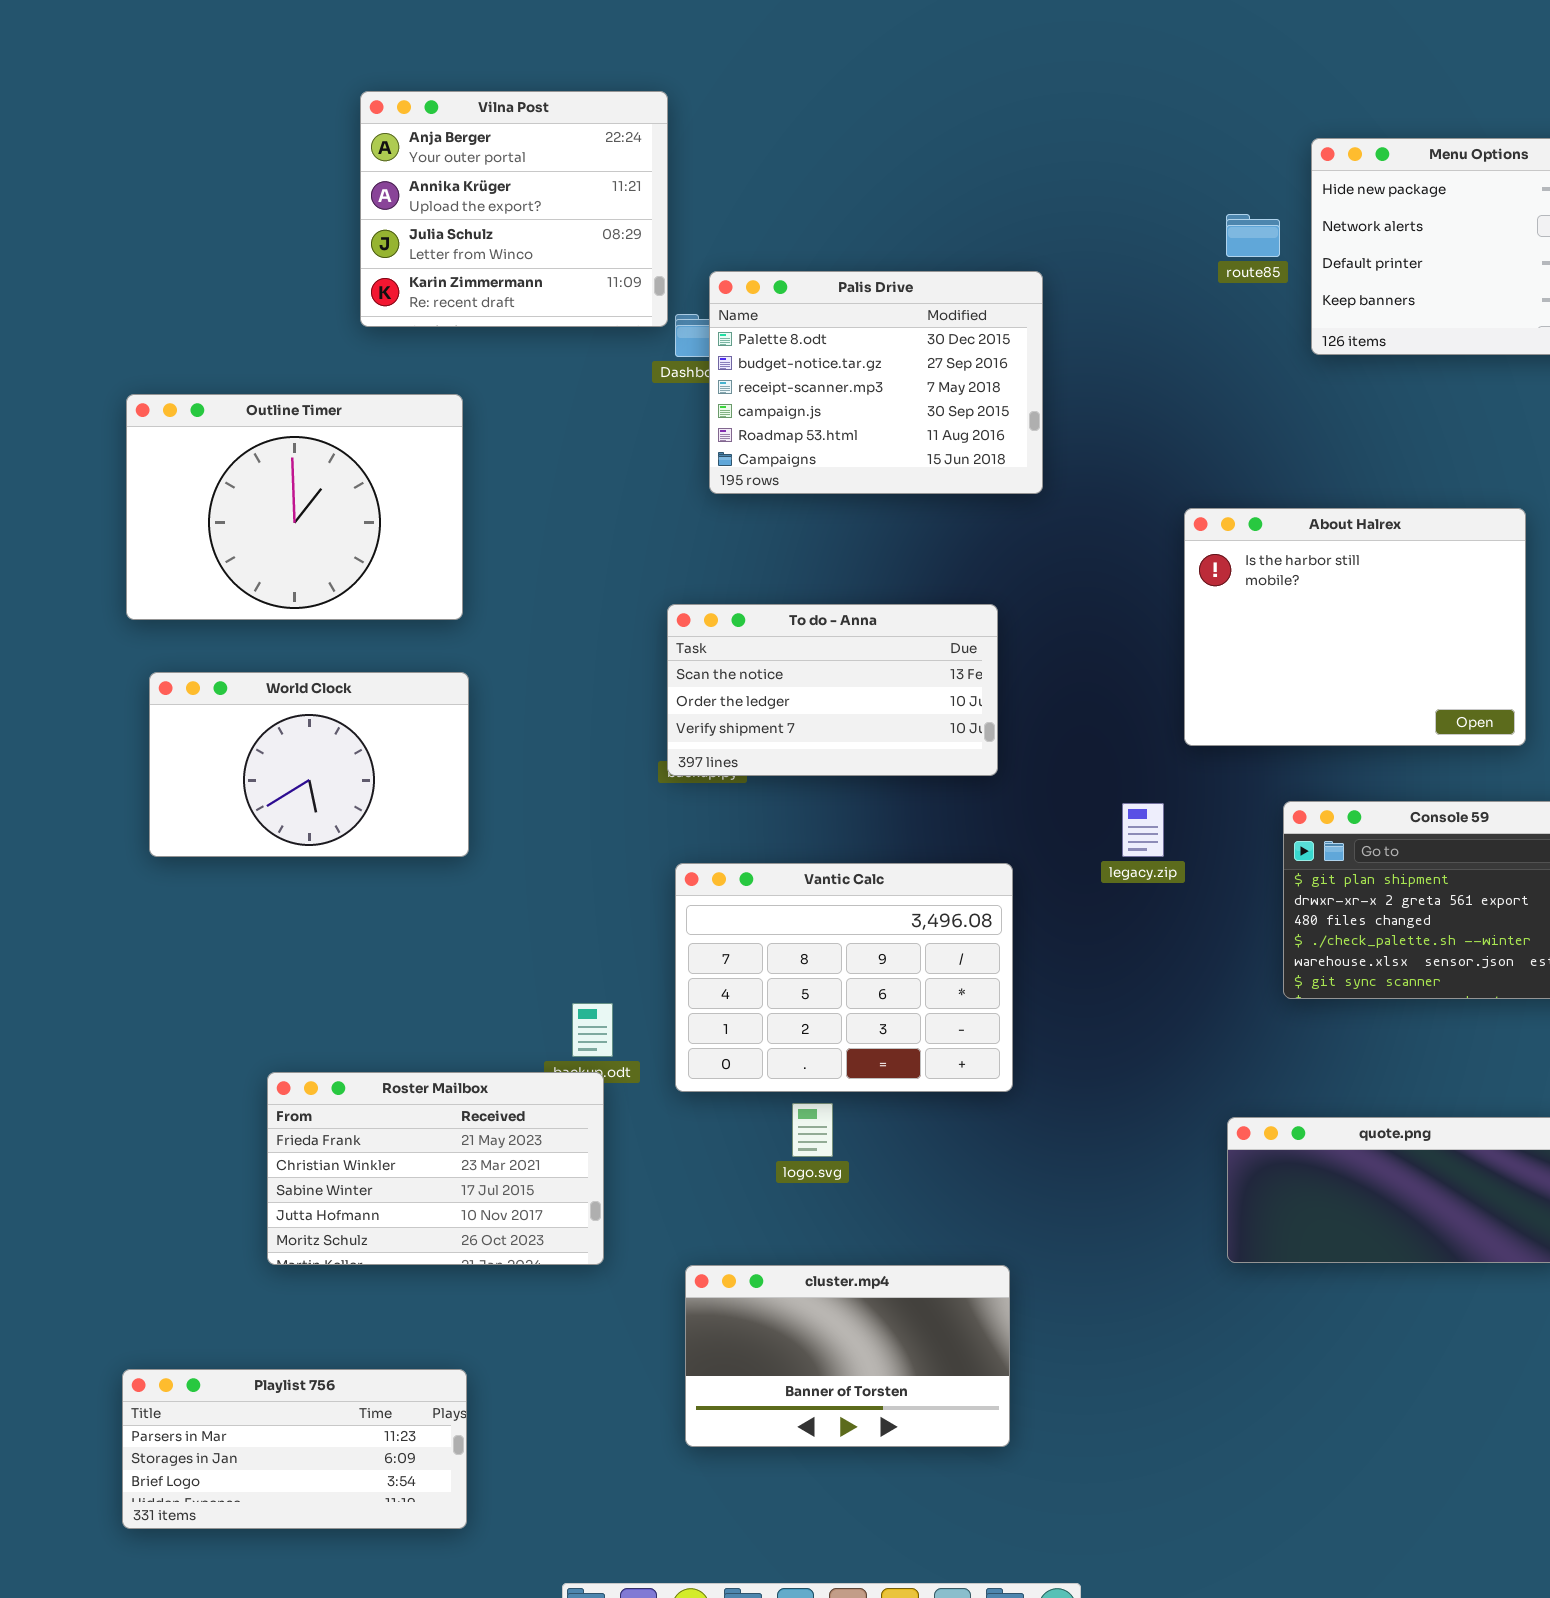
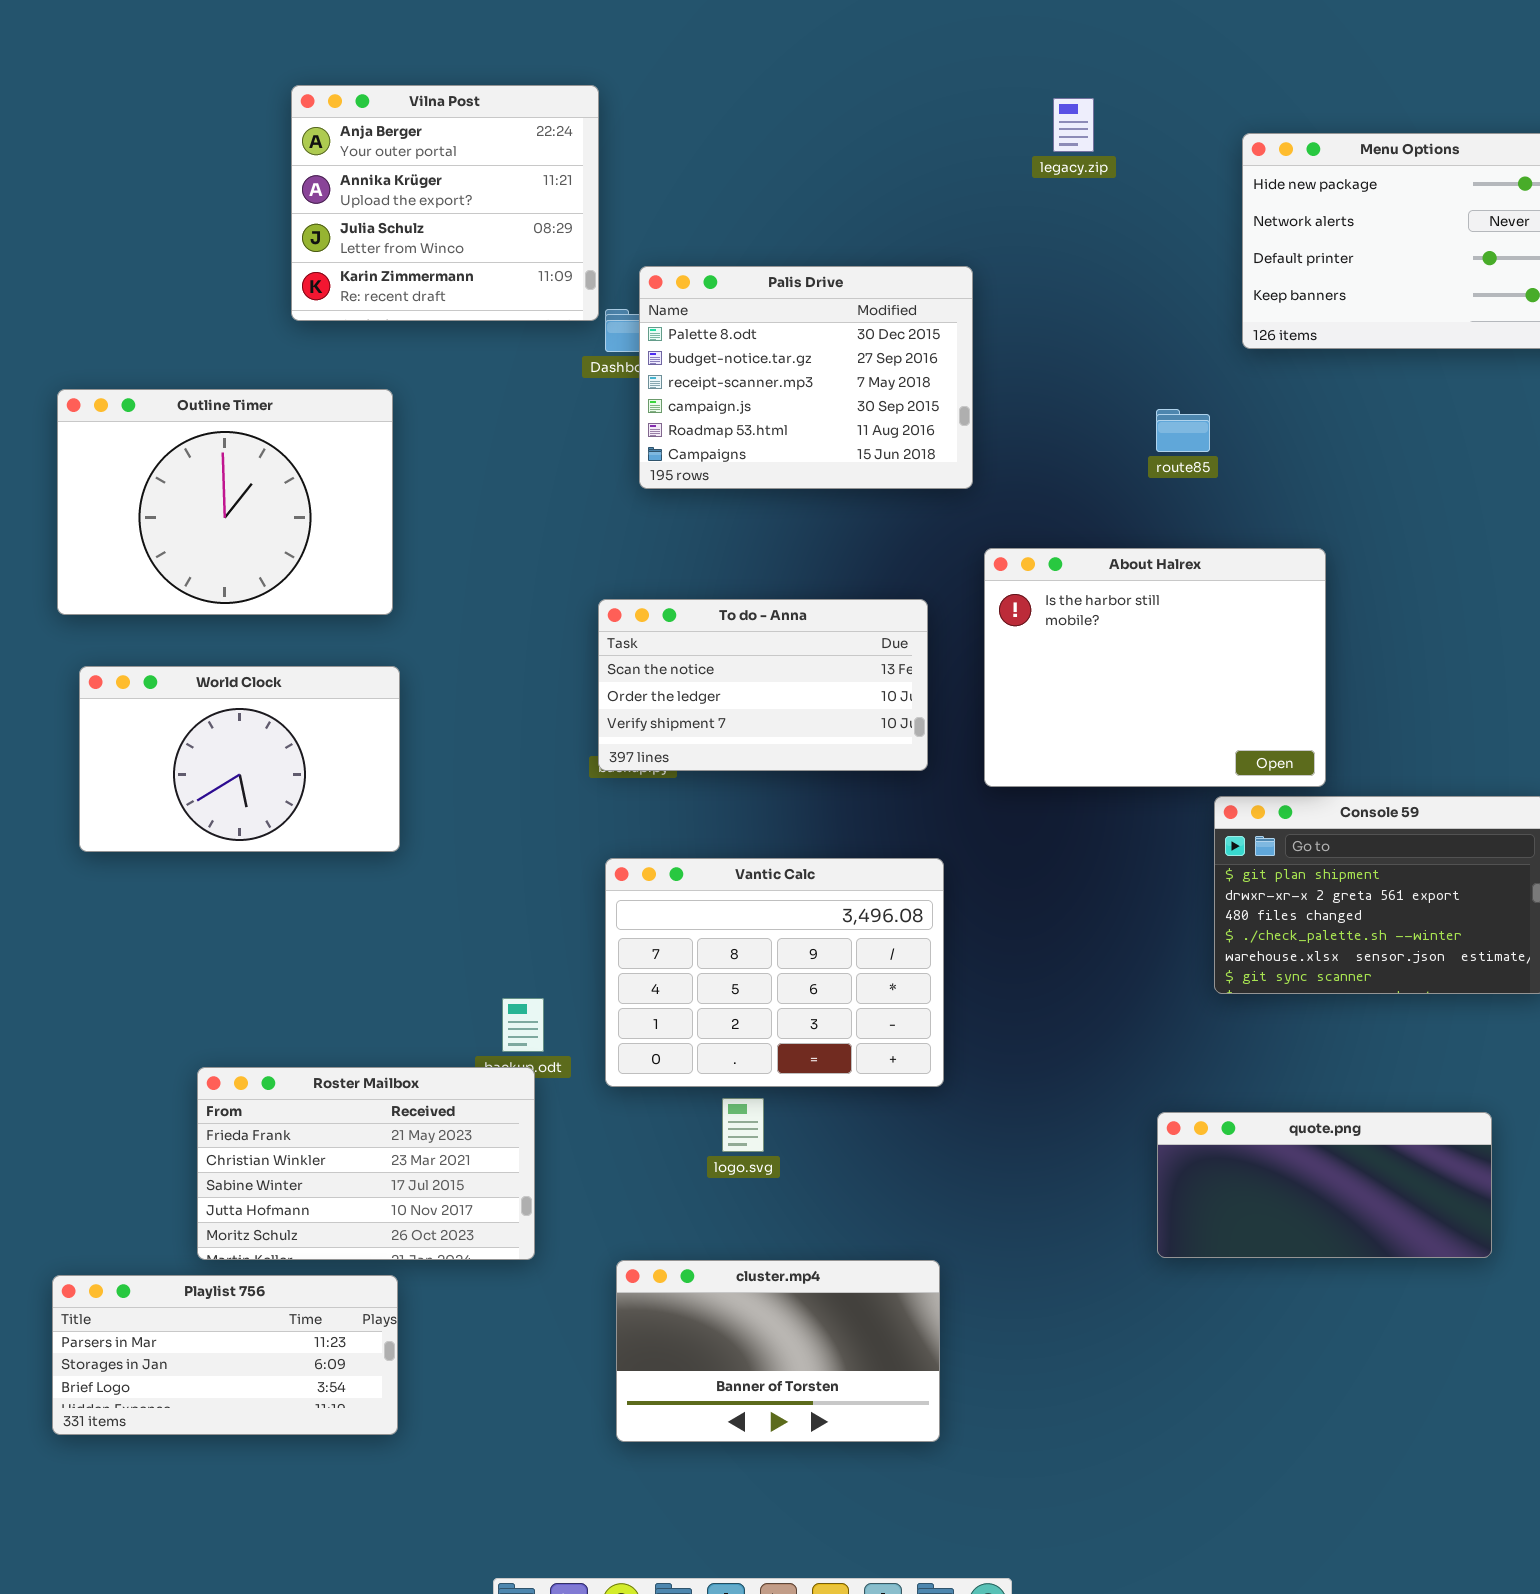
route85: [1226,214,1280,257] -> [1156,409,1210,452], moved
About Halrex: [1184,508,1526,746] -> [984,548,1326,787], moved
legacy.zip: [1122,803,1164,857] -> [1053,98,1094,152], moved
Playlist 756: [122,1369,467,1529] -> [52,1275,398,1435], moved

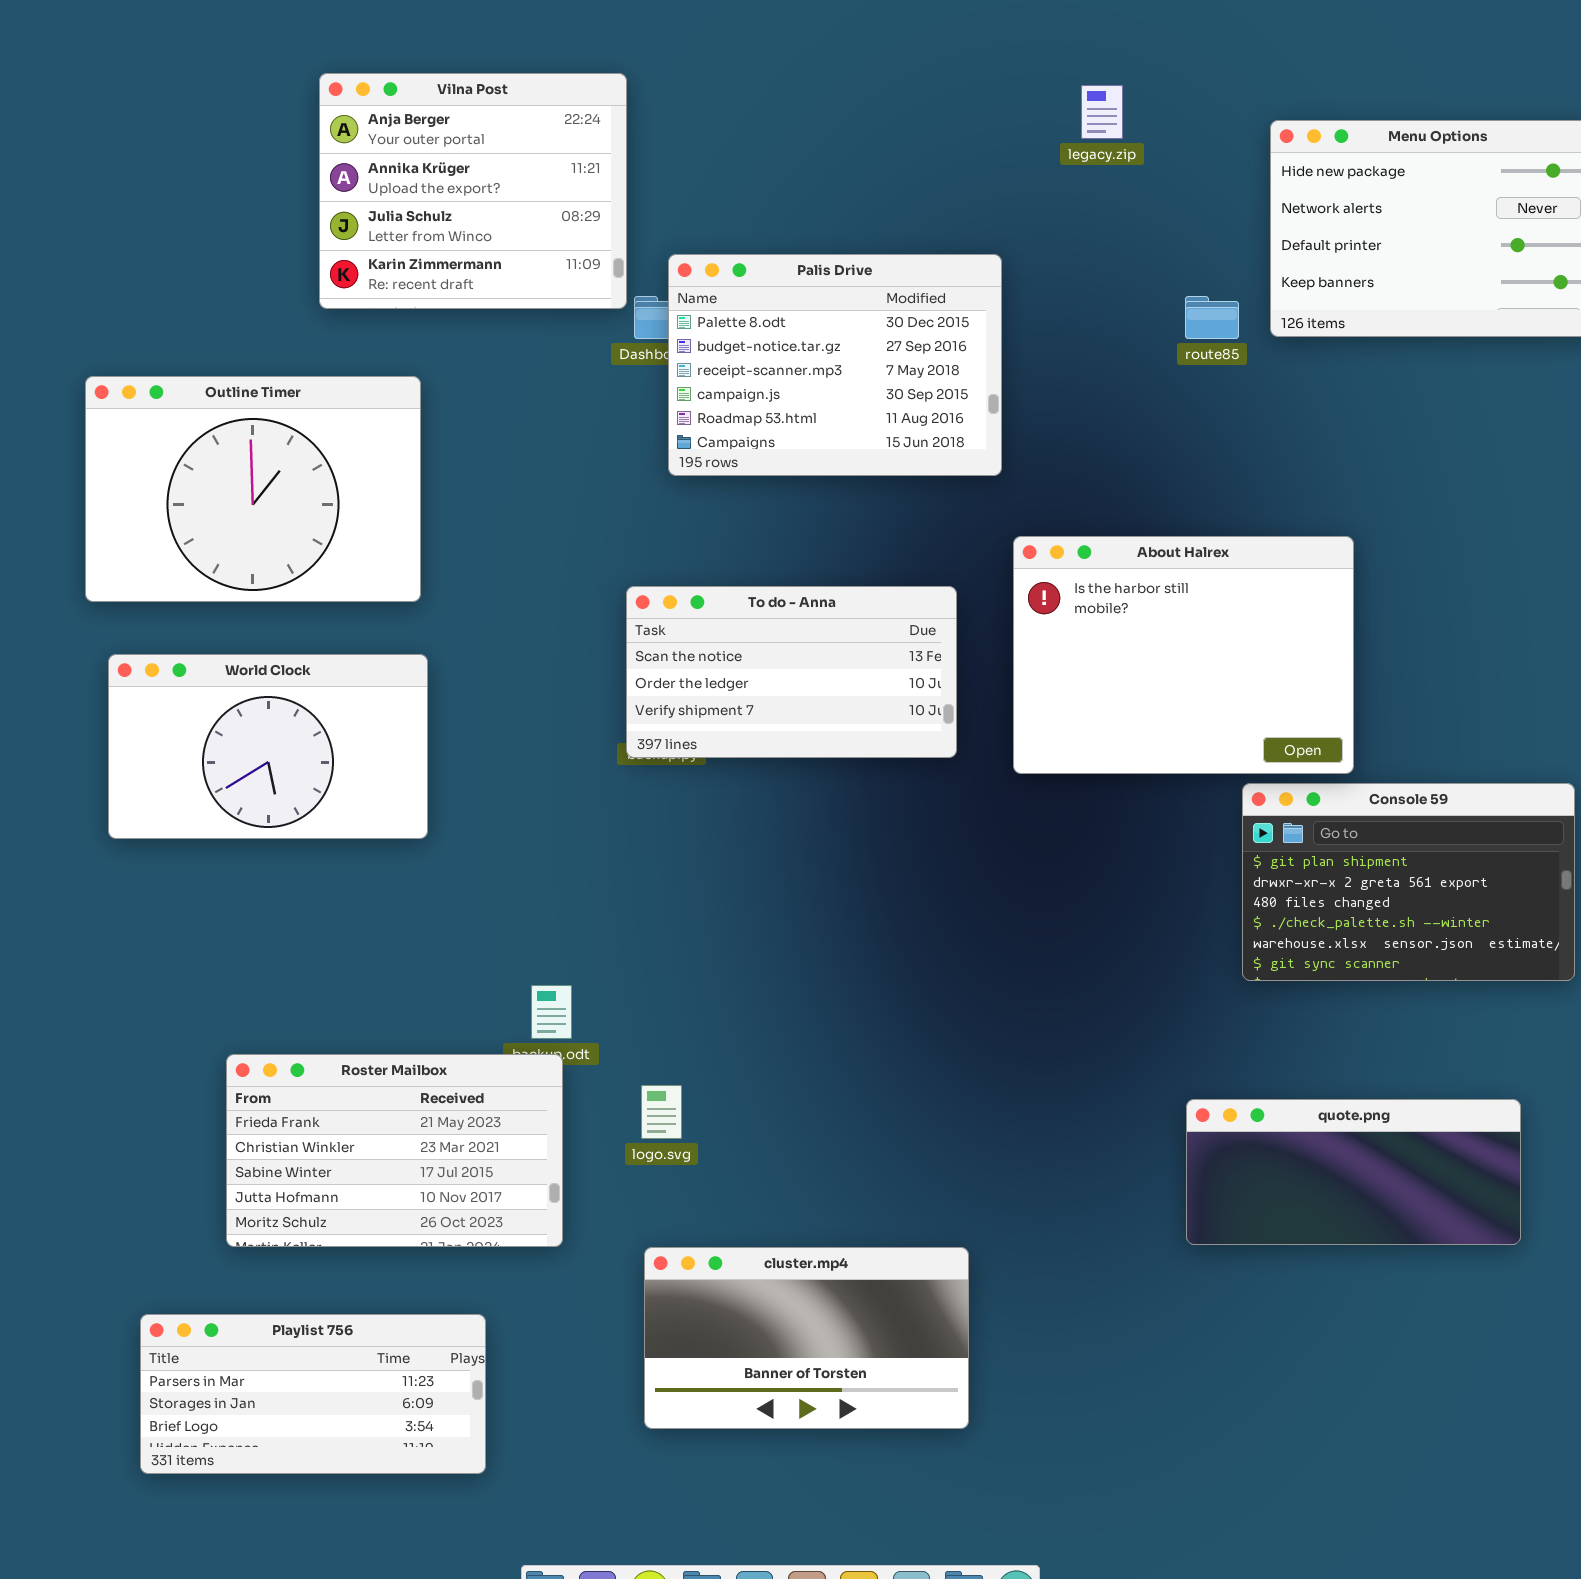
route85: [1156,409,1210,452] -> [1185,296,1239,339], moved
Vantic Calc: [605,858,944,1087] -> none, closed
logo.svg: [722,1098,764,1152] -> [641,1085,682,1139], moved
Playlist 756: [52,1275,398,1435] -> [140,1314,486,1474], moved

